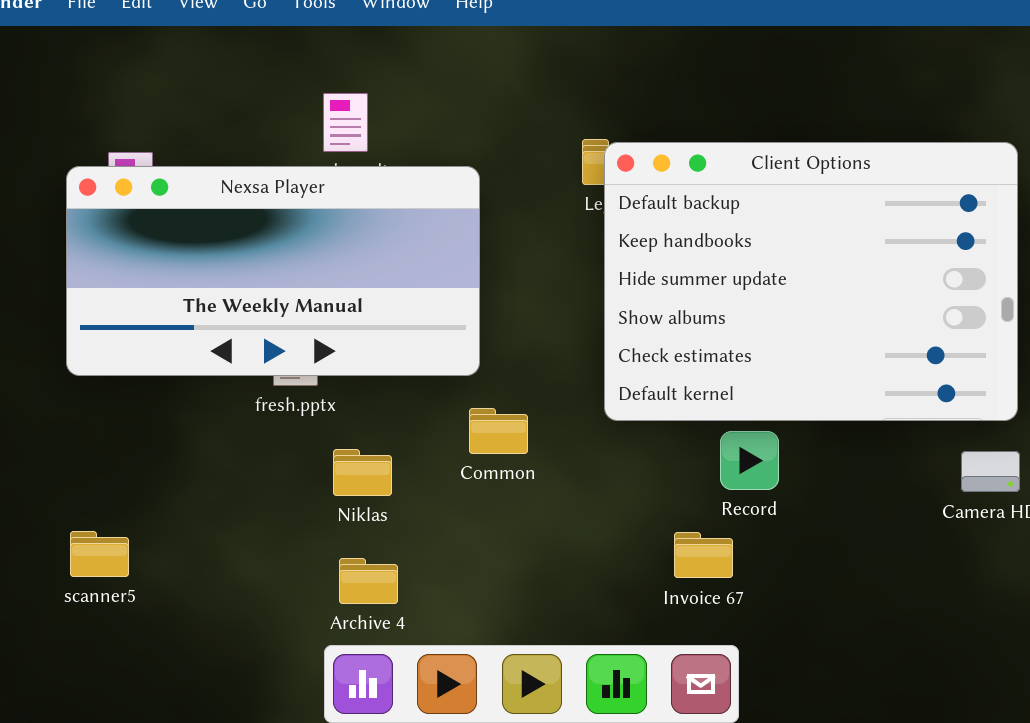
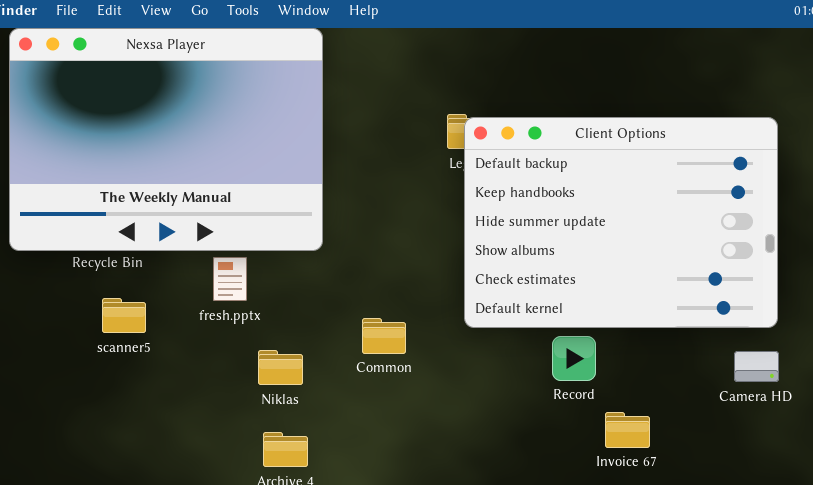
Nexsa Player: [66,166,480,376] -> [9,28,323,251], moved, resized
scanner5: [70,531,129,577] -> [102,298,146,333], moved
Invoice 67: [674,532,733,578] -> [605,412,650,448], moved

